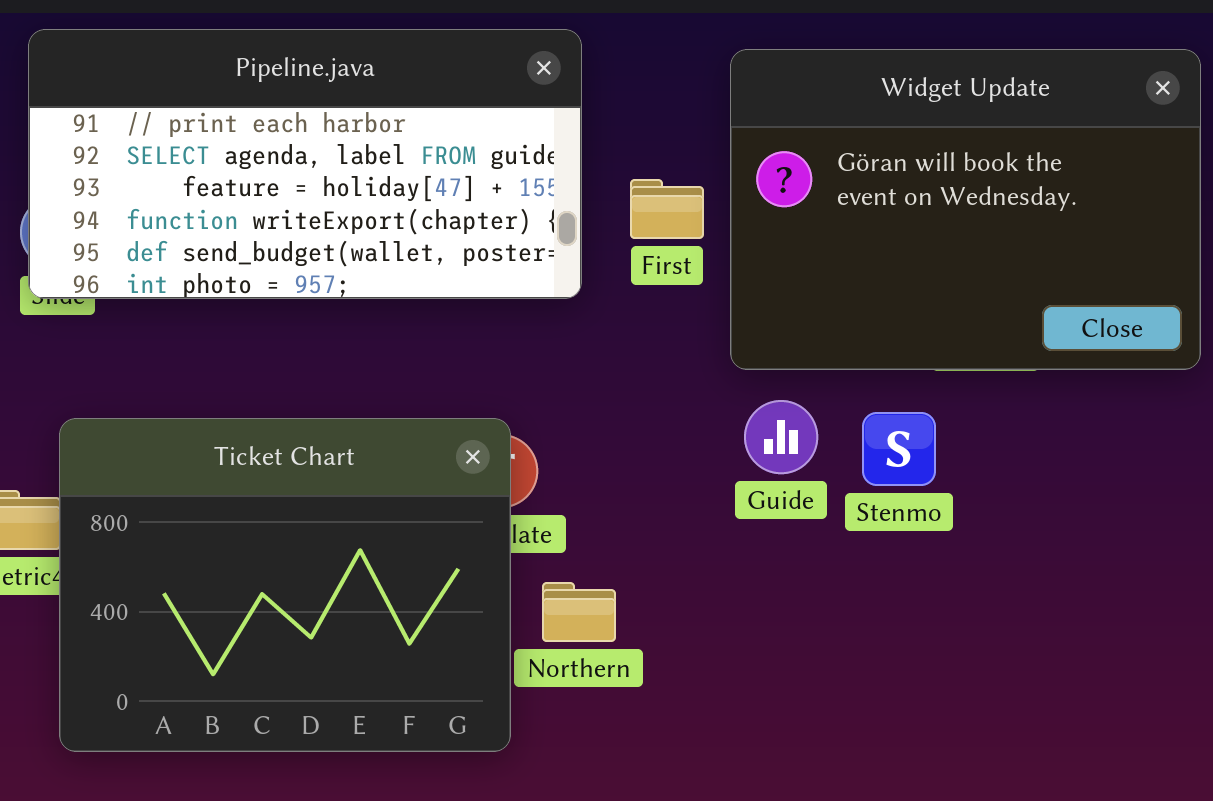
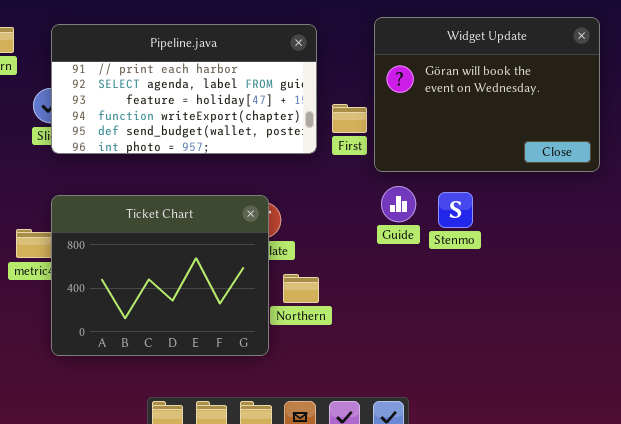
Pipeline.java: [28,29,582,299] -> [51,24,317,154], moved
First: [630,179,704,239] -> [332,104,367,133], moved

